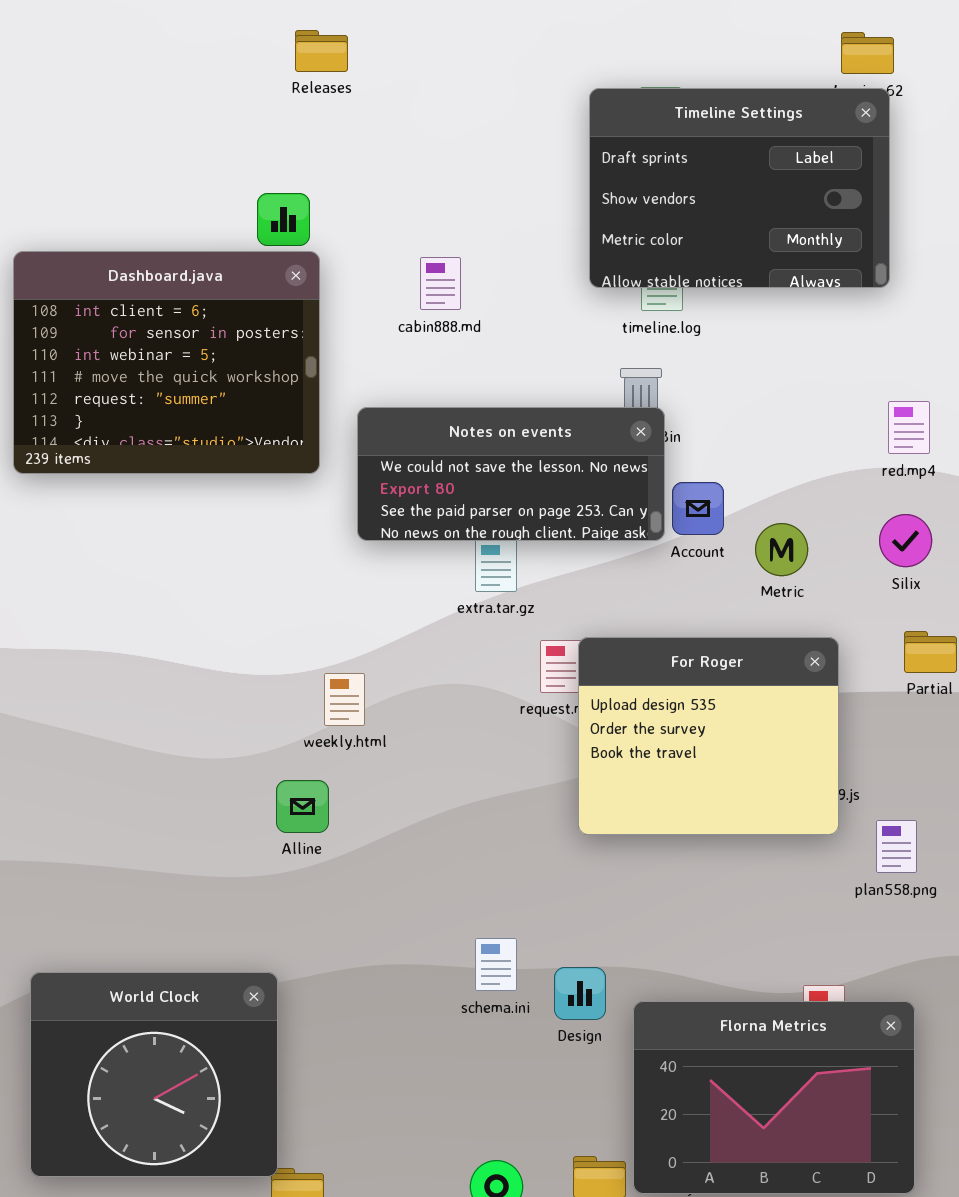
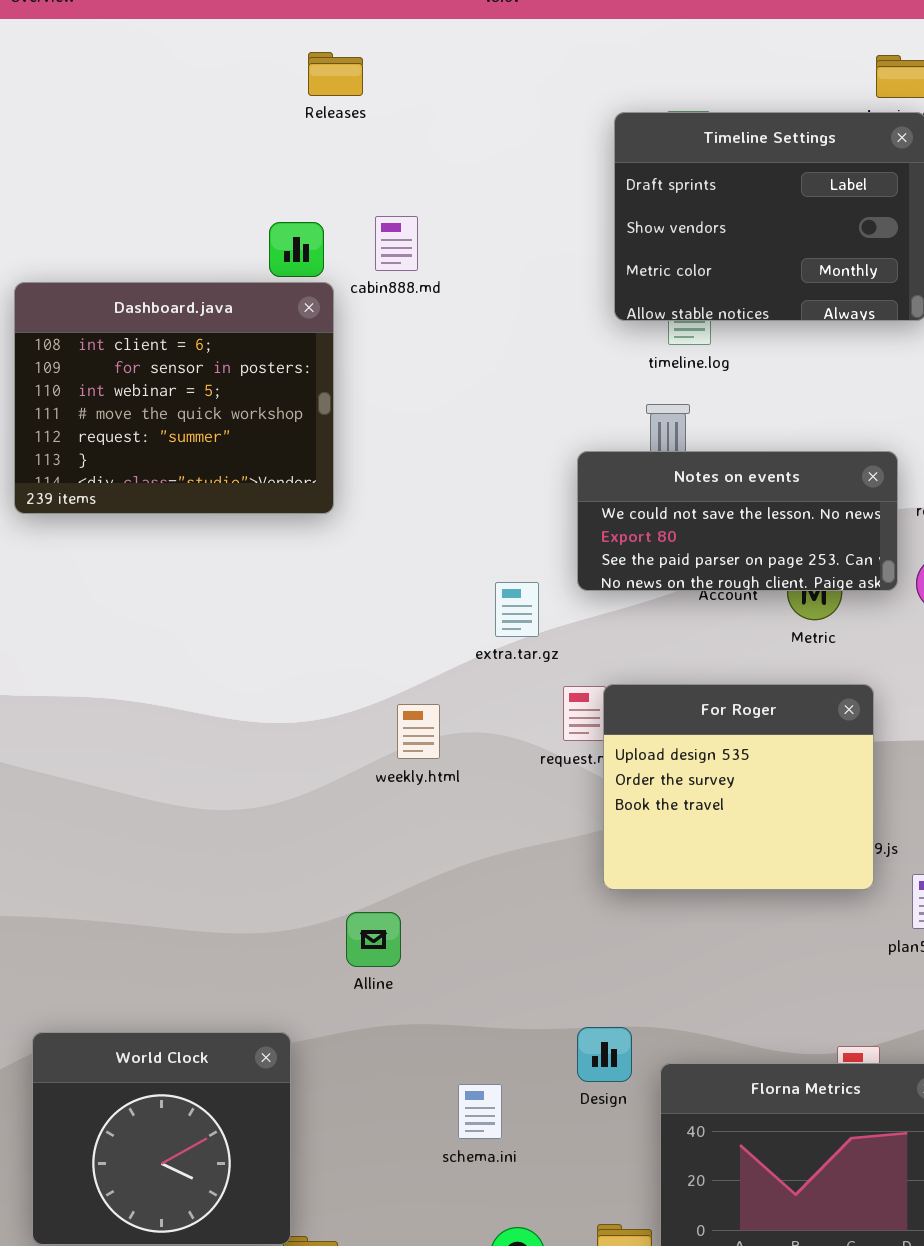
cabin888.md: [420,257,461,310] -> [375,216,418,271], moved
Notes on events: [357,407,665,541] -> [577,451,898,591], moved
weekly.html: [324,673,365,726] -> [397,704,440,759], moved
Alline: [276,780,329,833] -> [346,912,401,967], moved
schema.ini: [475,938,517,991] -> [458,1084,502,1139], moved

